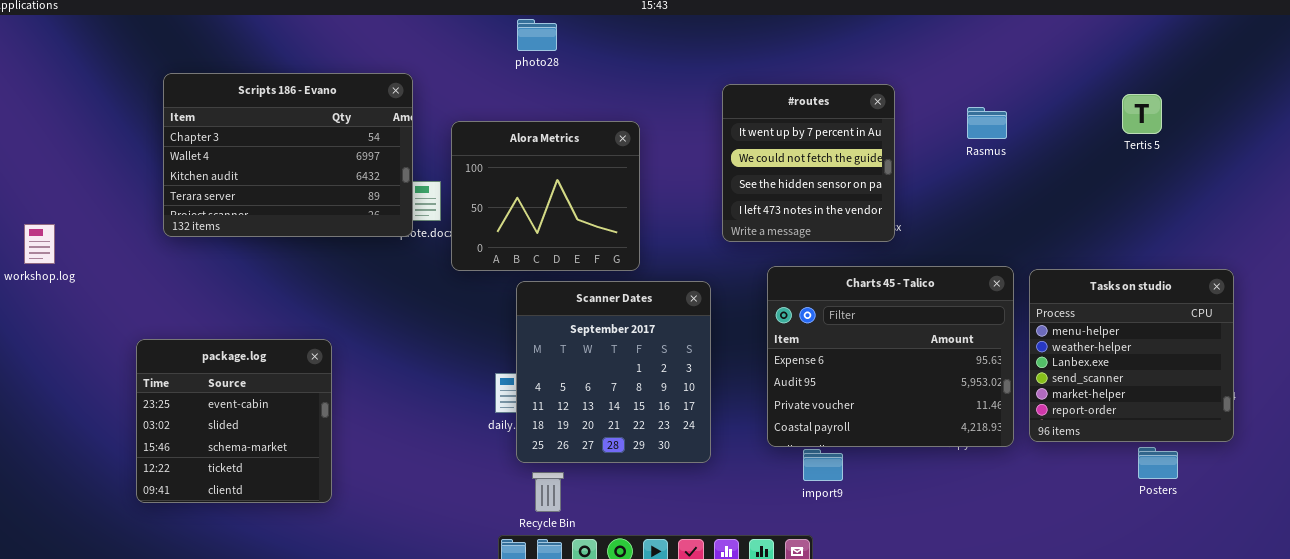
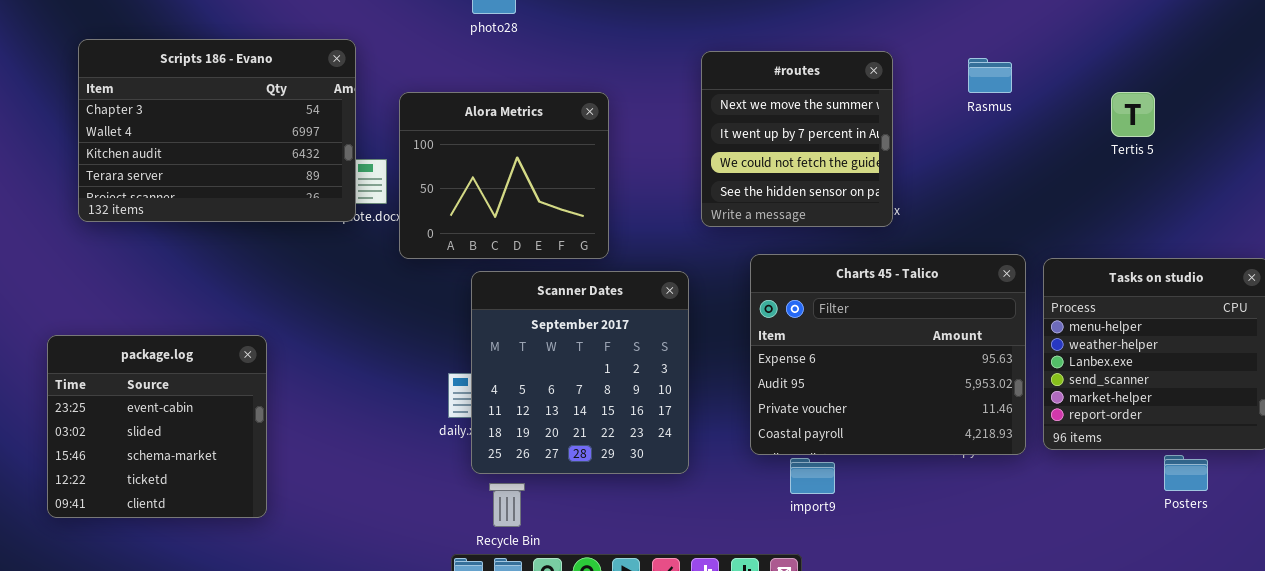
#routes: [722,84,895,242] -> [701,51,893,227], scrolled up 1 row
Tertis 5: [1122,94,1162,134] -> [1111,92,1155,137], moved
Rasmus: [967,107,1007,139] -> [968,58,1012,93], moved

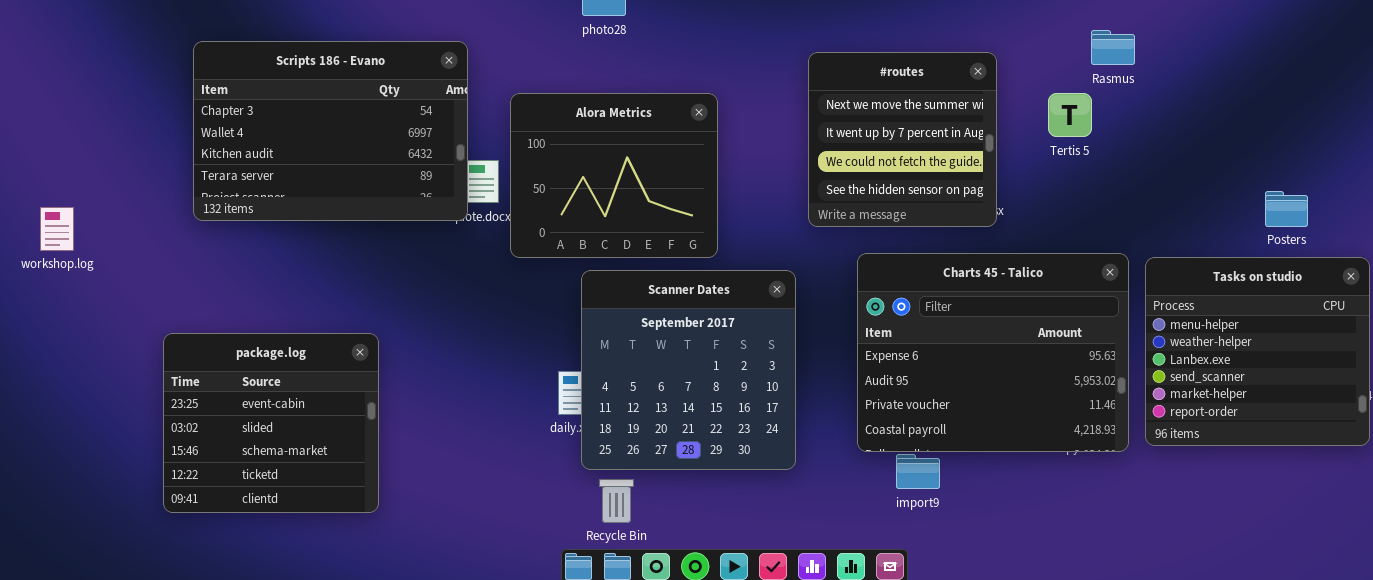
Rasmus: [968,58,1012,93] -> [1091,30,1135,65], moved
Tertis 5: [1111,92,1155,137] -> [1048,93,1092,137], moved
Posters: [1164,455,1208,491] -> [1265,191,1308,227], moved

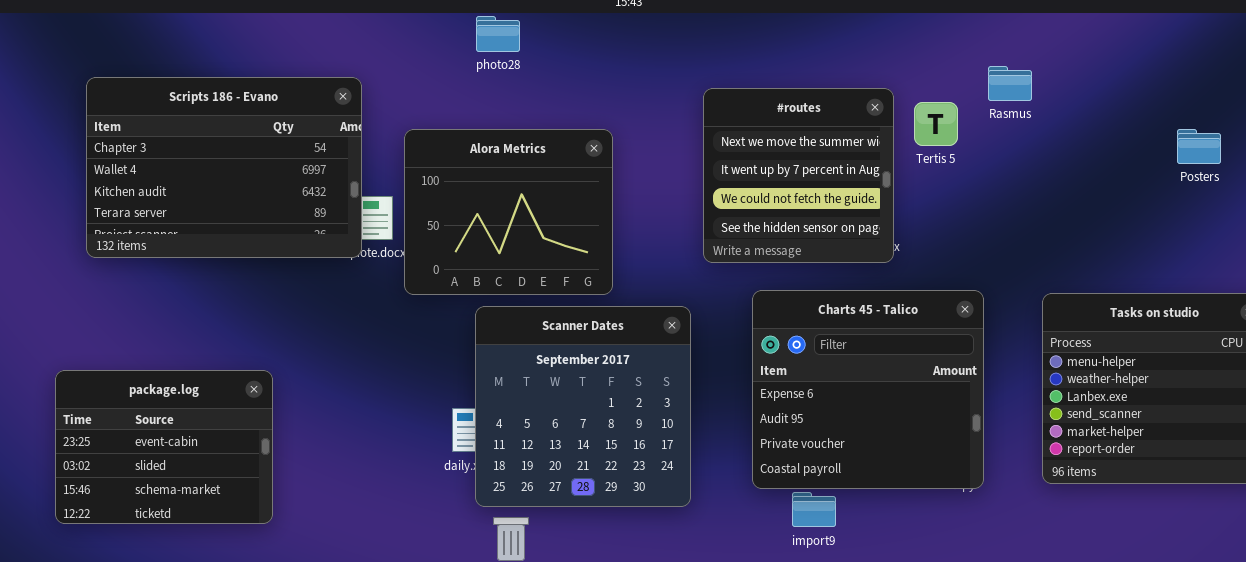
Tertis 5: [1048,93,1092,137] -> [914,102,958,146], moved
Posters: [1265,191,1308,227] -> [1177,129,1221,164], moved
Charts 45 - Talico: [857,253,1129,452] -> [752,290,984,489], resized
package.log: [163,333,379,513] -> [55,370,273,524], resized

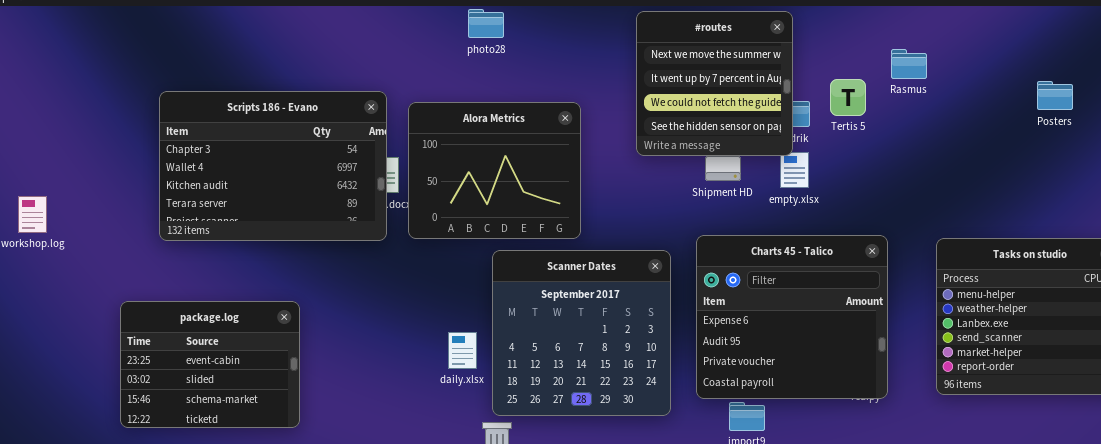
Scripts 186 - Evano: [86,77,362,258] -> [159,91,387,241], moved
#routes: [703,88,894,263] -> [636,11,793,156], moved
Posters: [1177,129,1221,164] -> [1037,81,1073,110], moved
Scanner Dates: [475,306,691,507] -> [492,250,671,416], moved

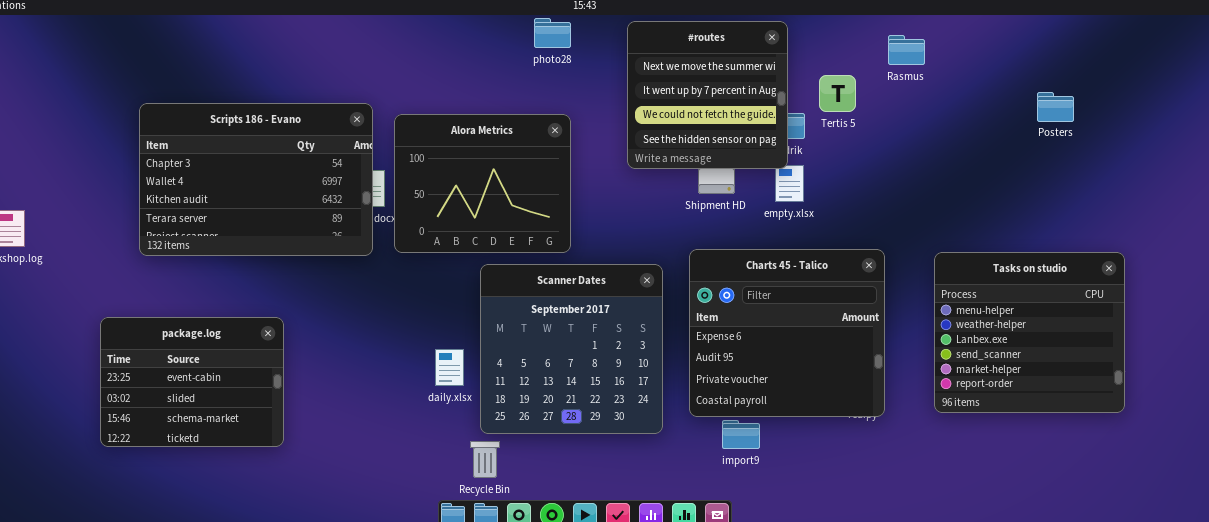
photo28: [468,9,504,38] -> [534,18,571,48], moved
Rasmus: [891,49,927,79] -> [888,35,925,65], moved
Tertis 5: [830,79,866,116] -> [819,75,856,112], moved

